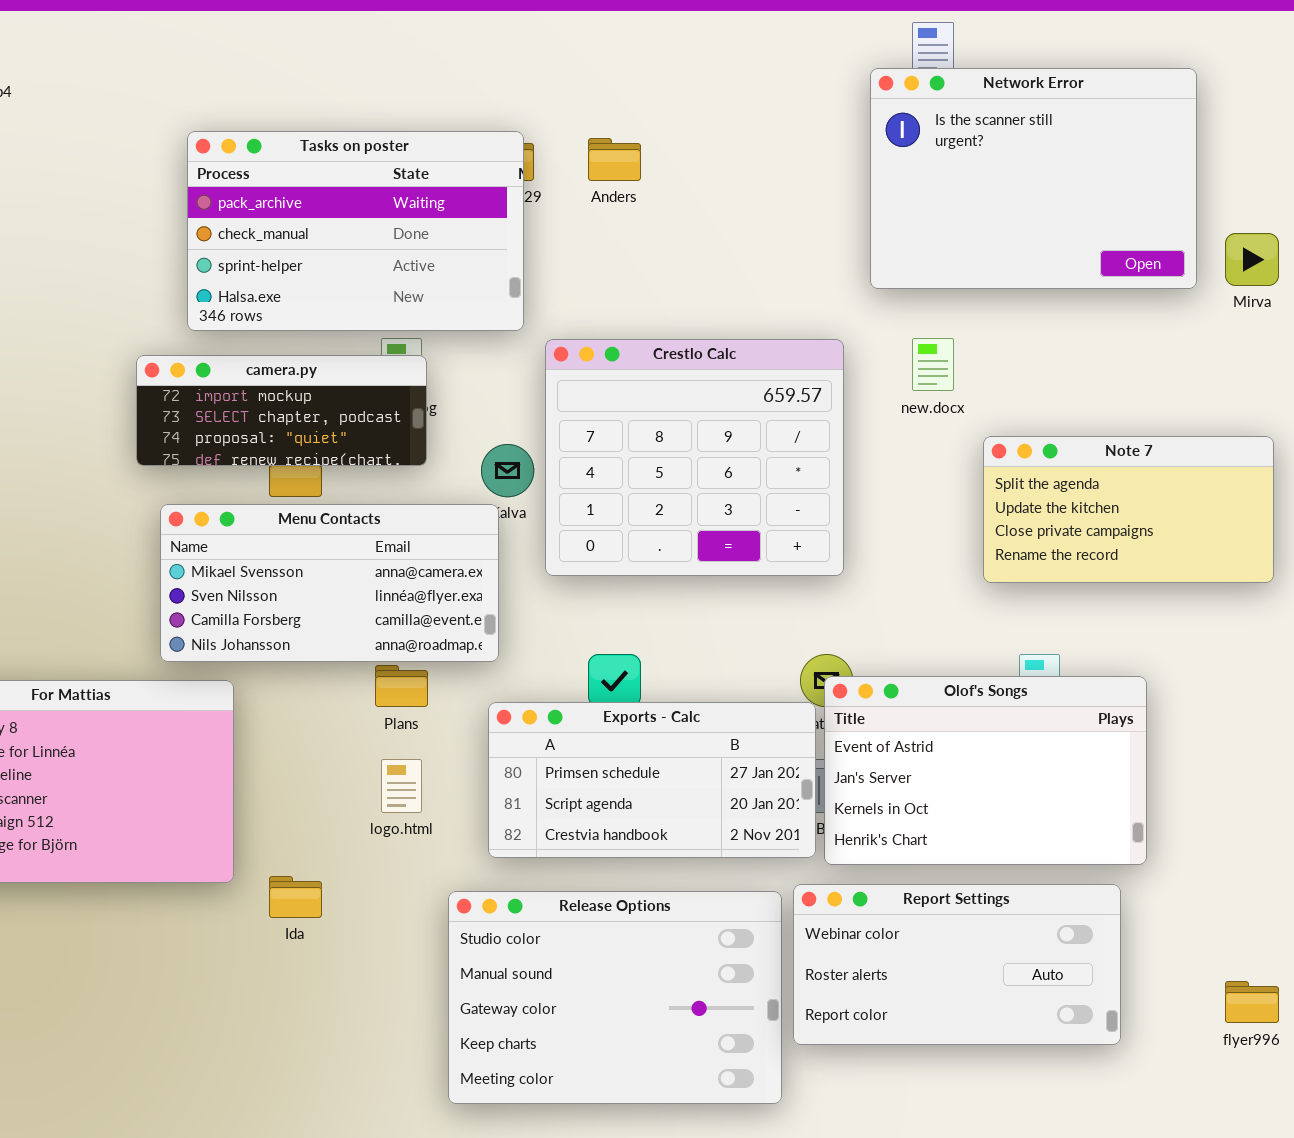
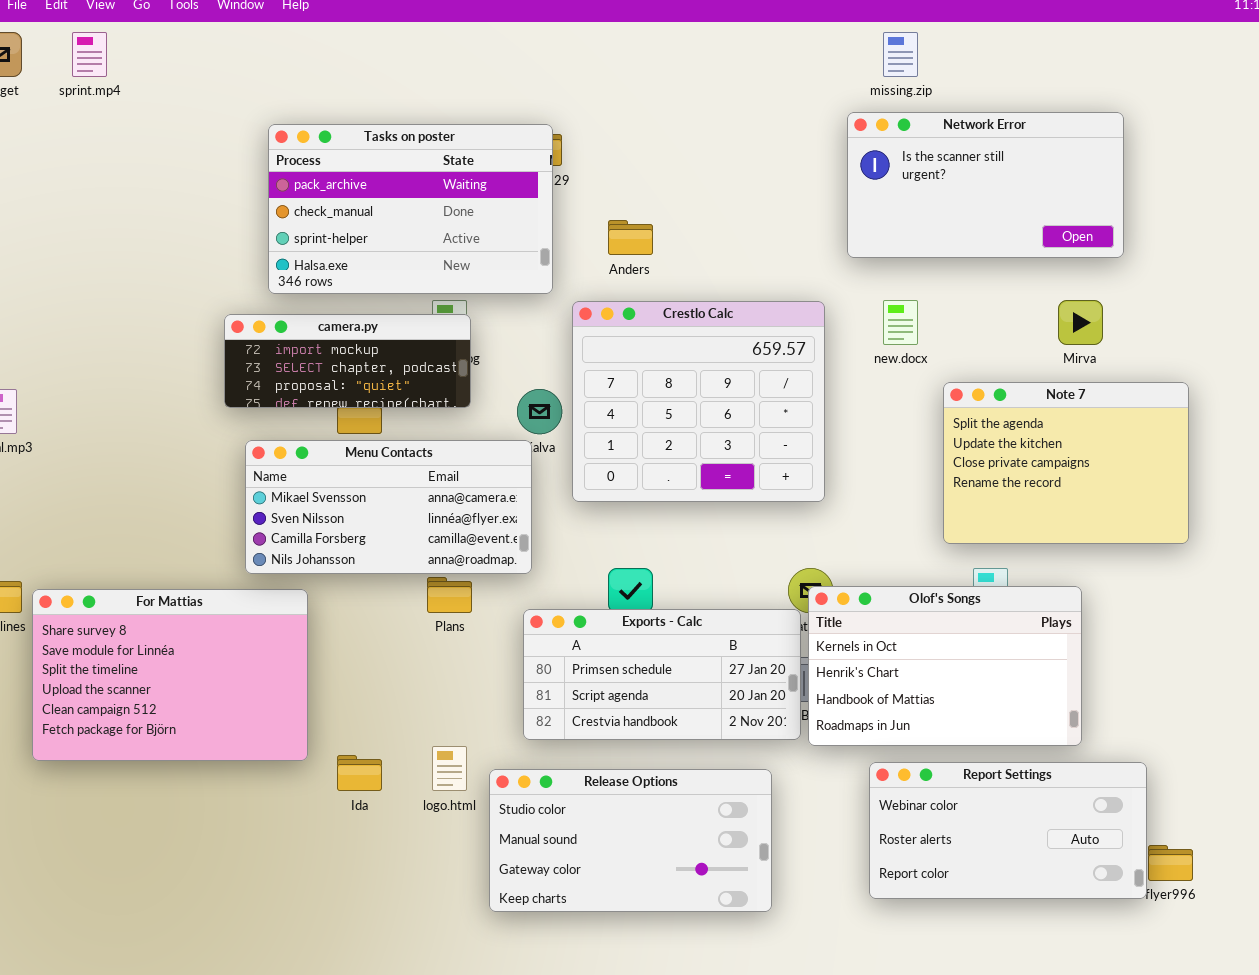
Network Error: [870,68,1197,289] -> [847,112,1124,258], resized
Anders: [588,138,641,181] -> [608,220,653,255], moved
Mirva: [1225,233,1279,286] -> [1058,300,1103,345], moved
Note 7: [983,436,1274,583] -> [943,382,1189,544], resized
Olof's Songs: [824,676,1147,865] -> [808,586,1082,746], scrolled down 2 rows
logo.html: [381,759,422,813] -> [432,746,467,791], moved
Report Settings: [793,884,1121,1045] -> [869,762,1147,899], moved
Release Options: [448,891,782,1104] -> [489,769,772,912], resized

